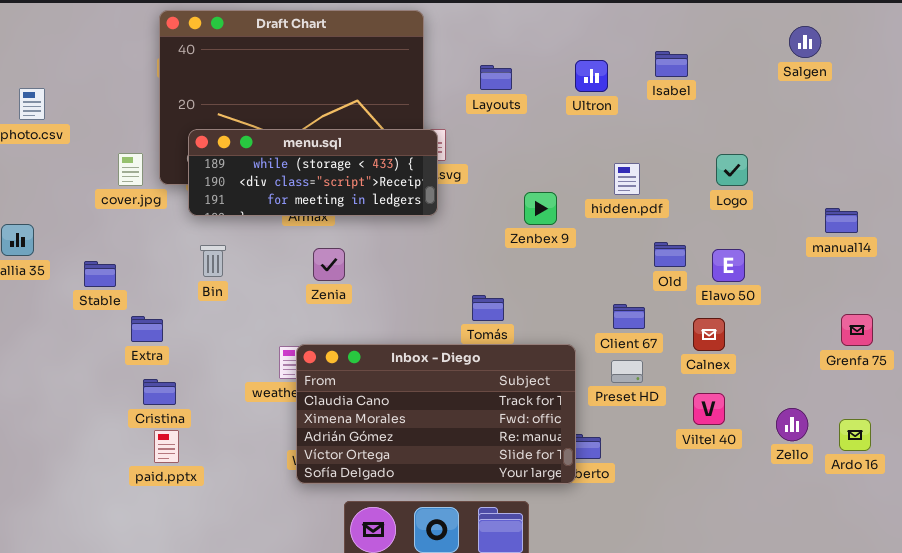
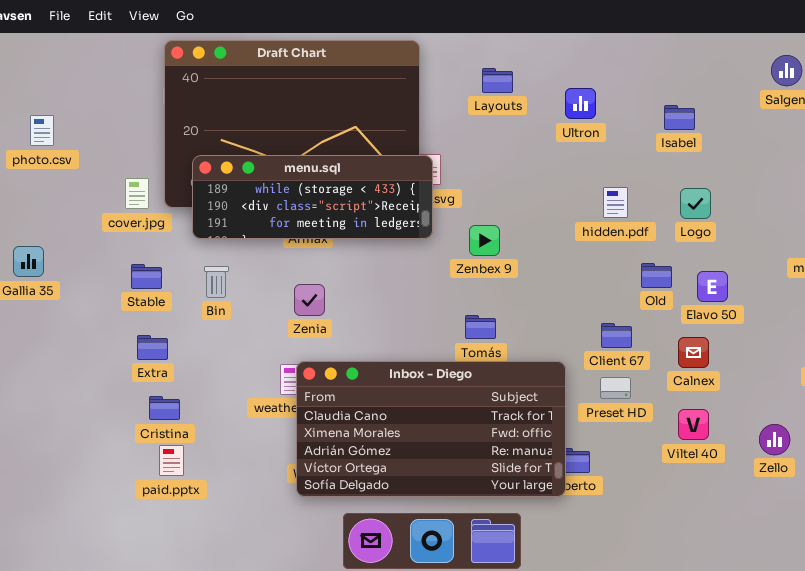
Isabel: [655,51,688,77] -> [664,105,695,130], moved
Layouts: [480,65,512,90] -> [482,68,513,93], moved
Logo: [716,154,748,186] -> [680,188,711,219], moved
Zenbex 9: [524,192,557,225] -> [469,225,500,256], moved
Zenia: [313,248,345,281] -> [294,284,325,316], moved
Stable: [84,261,116,287] -> [131,264,162,289], moved

